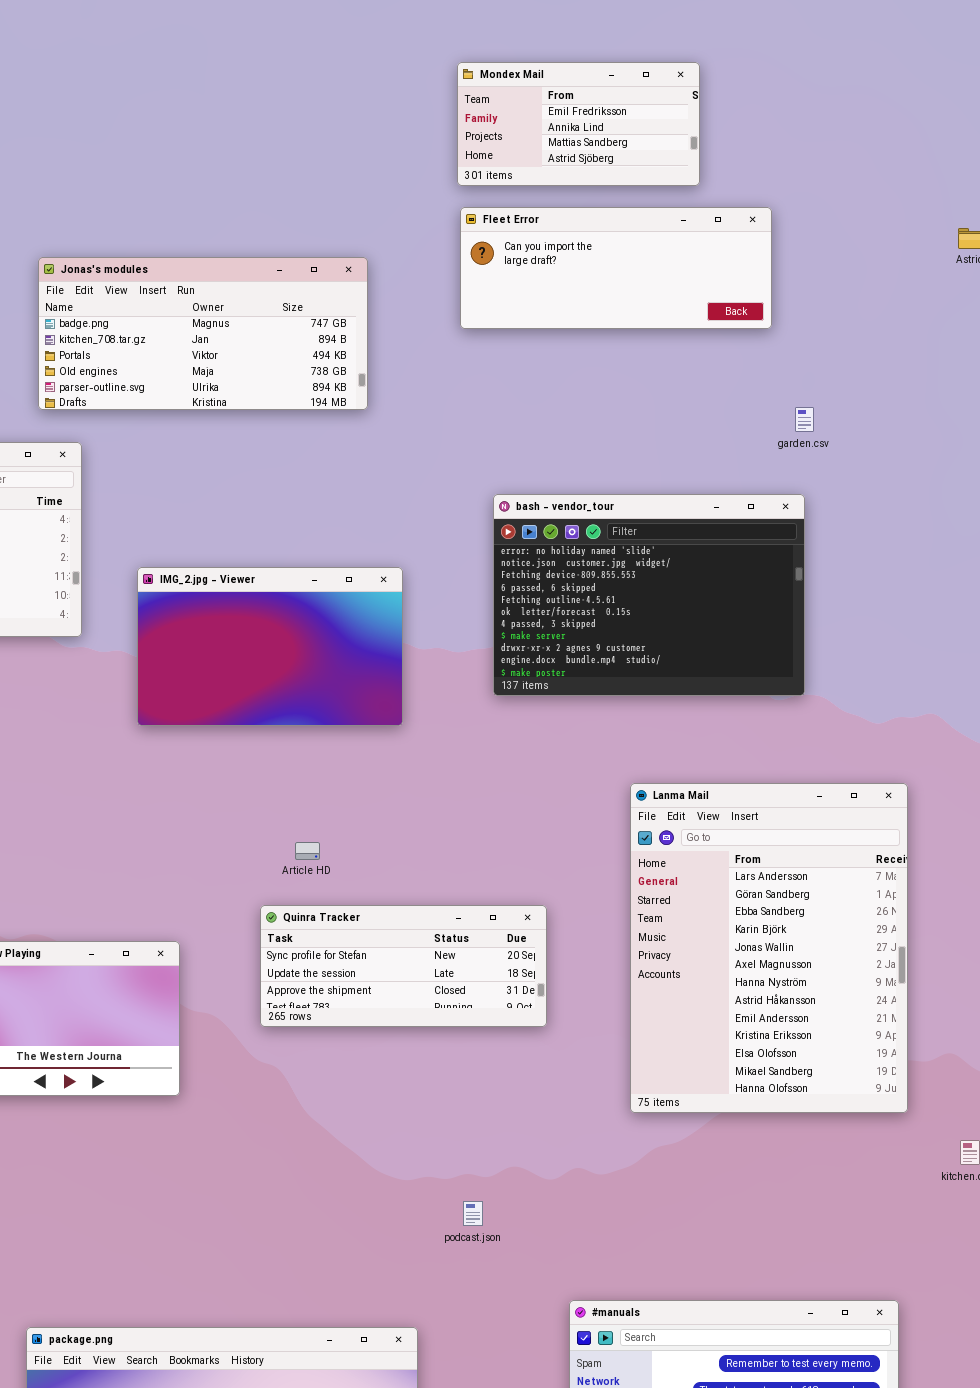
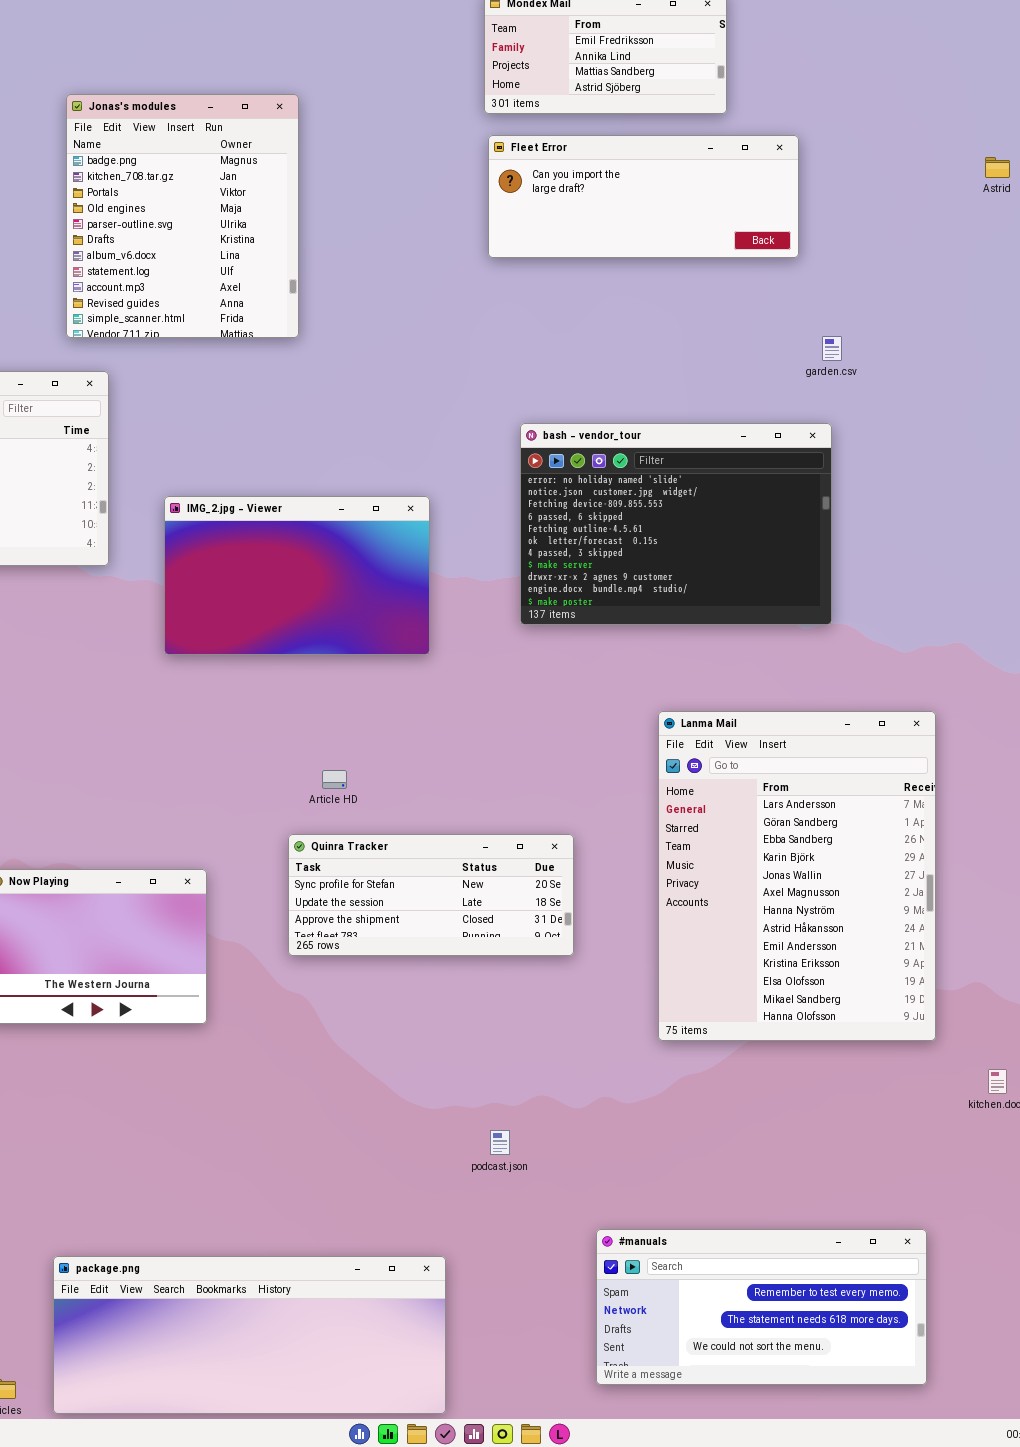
Jonas's modules: [38,257,368,410] -> [66,94,299,338], resized

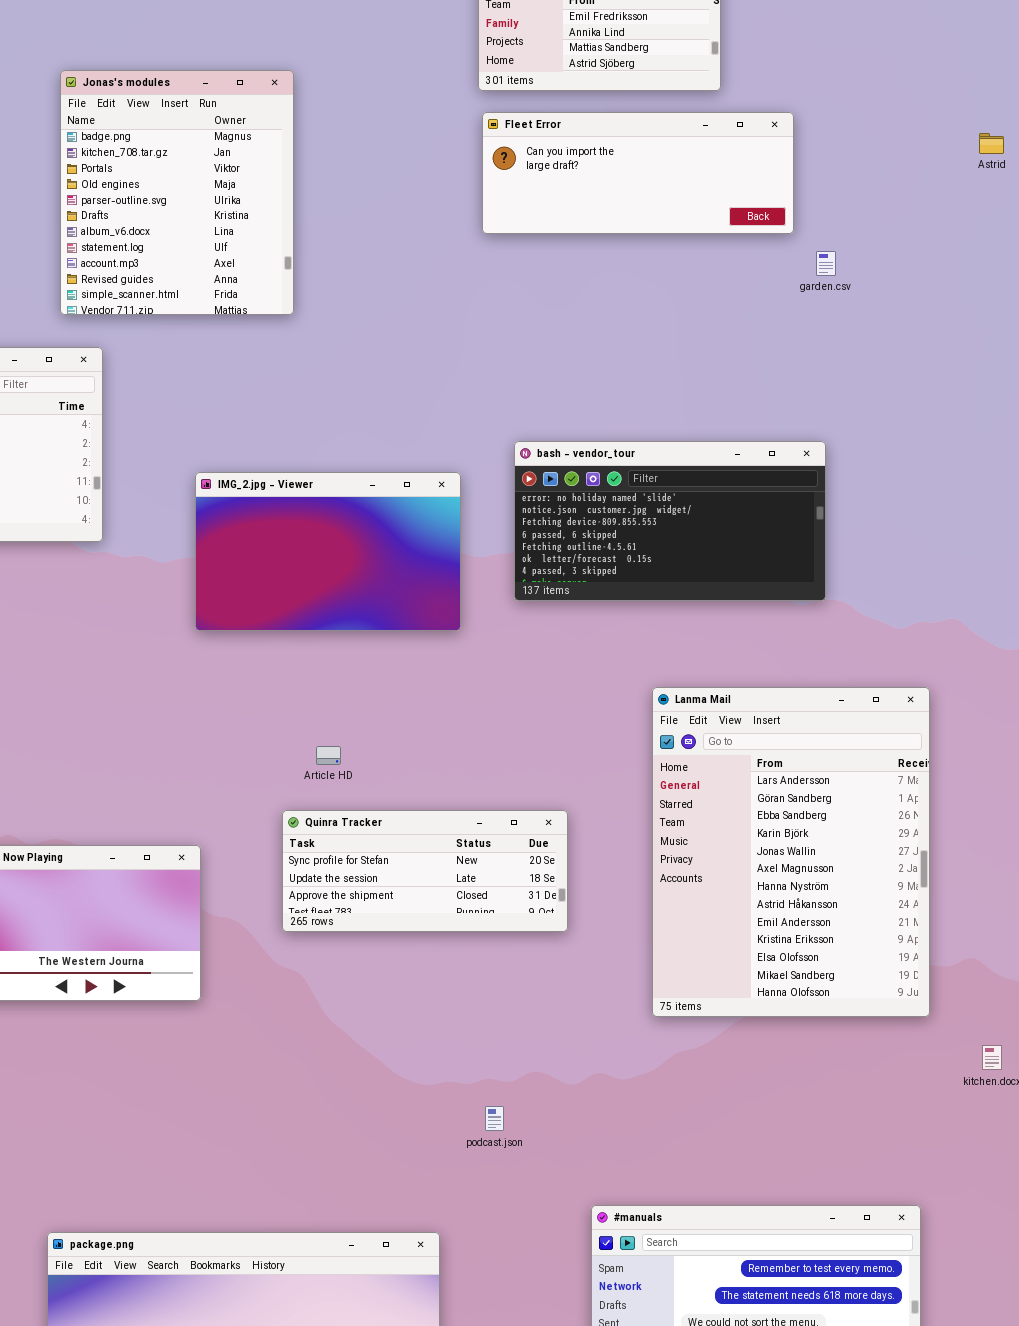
garden.csv: [822,336,842,361] -> [816,251,836,276], moved
bash - vendor_tour: [520,423,832,625] -> [514,441,826,601], resized
IMG_2.jpg - Viewer: [164,496,430,655] -> [195,472,461,631], moved

